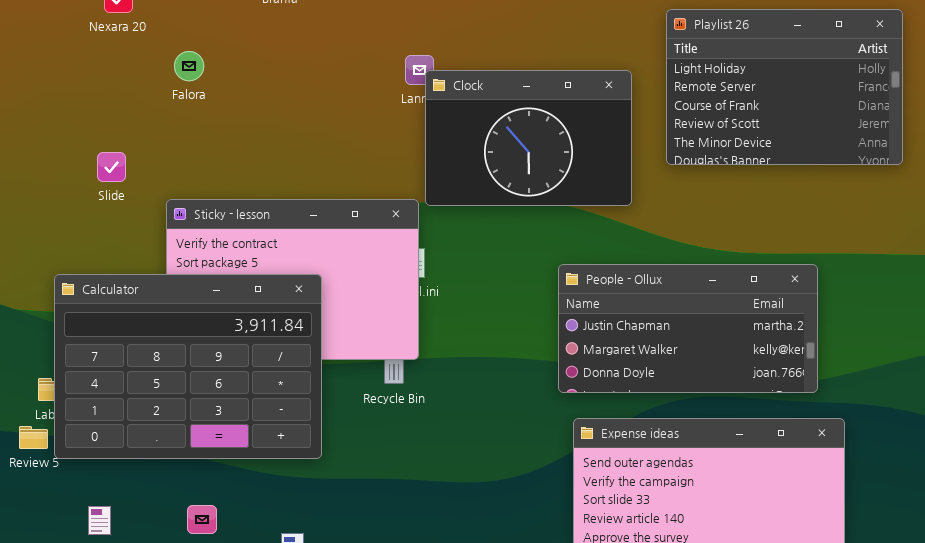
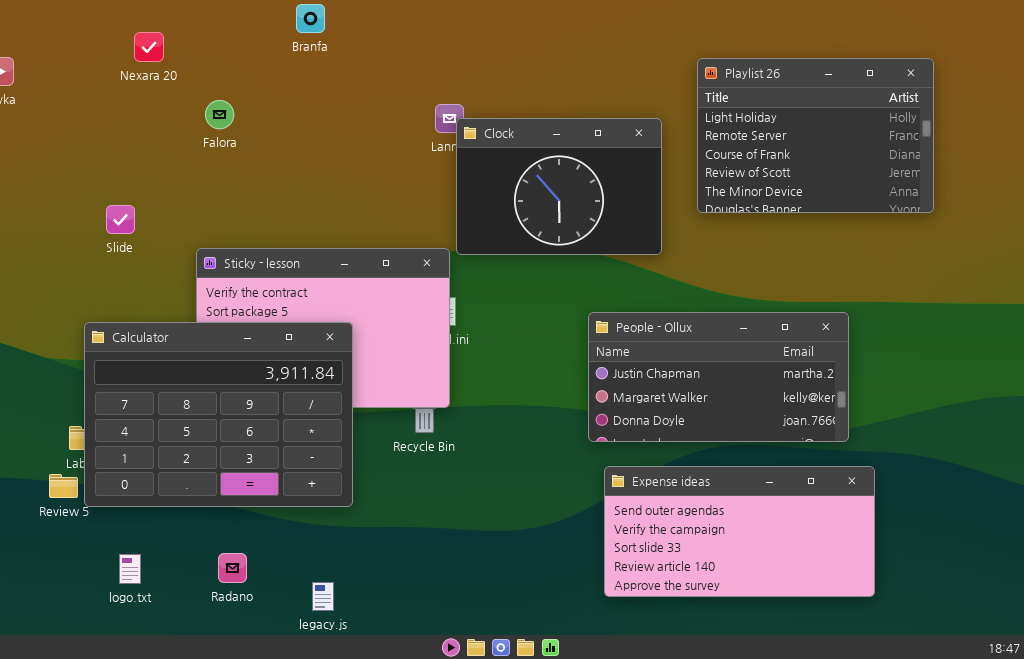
Slide: [97,152,126,182] -> [106,205,135,234], moved

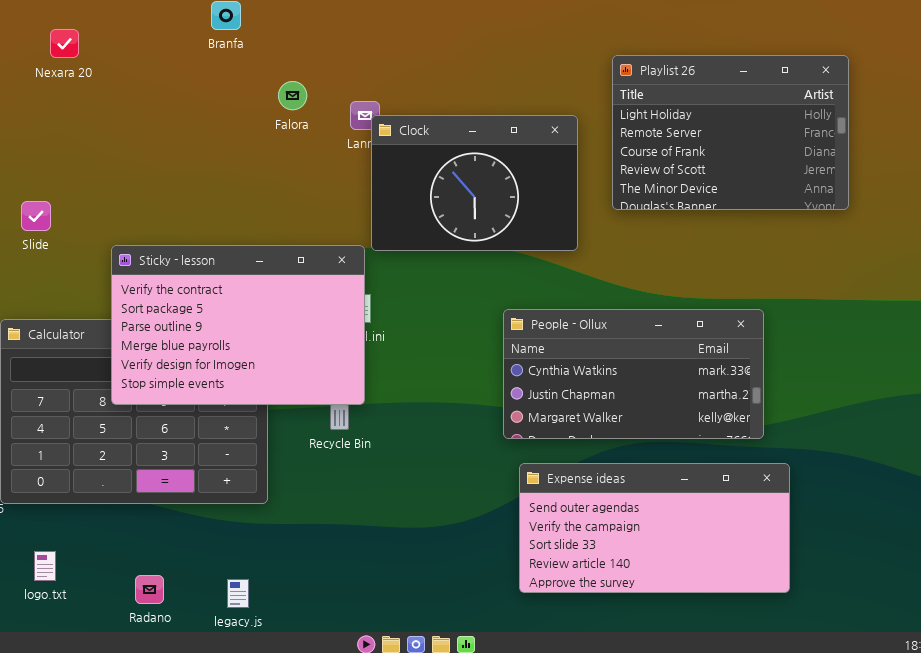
Falora: [205,100,234,129] -> [278,81,307,110], moved
Sticky - lesson: [196,248,450,408] -> [111,245,365,405], raised
People - Ollux: [588,312,849,442] -> [503,309,764,439], scrolled up 1 row
Radano: [218,553,247,583] -> [135,575,164,604], moved

